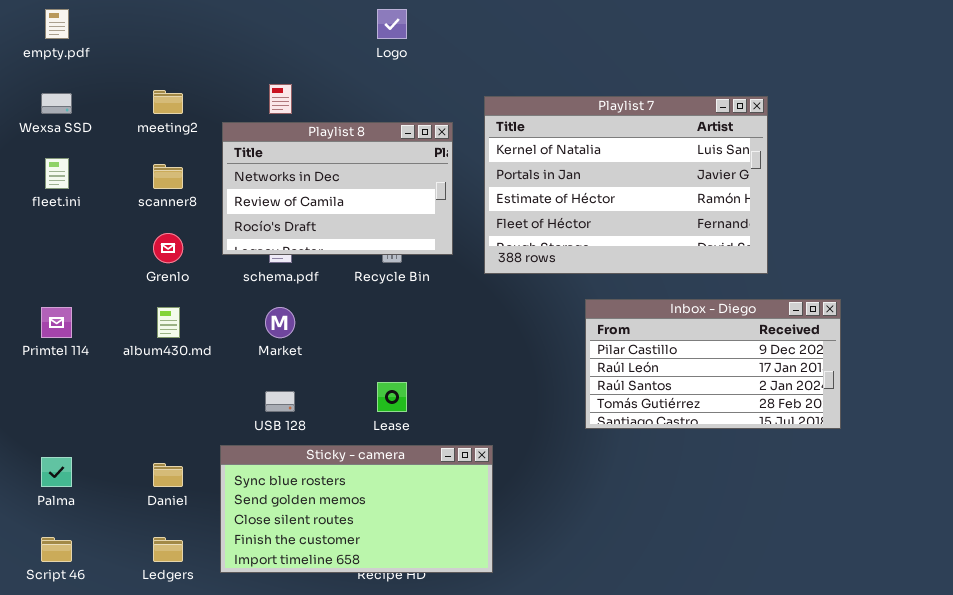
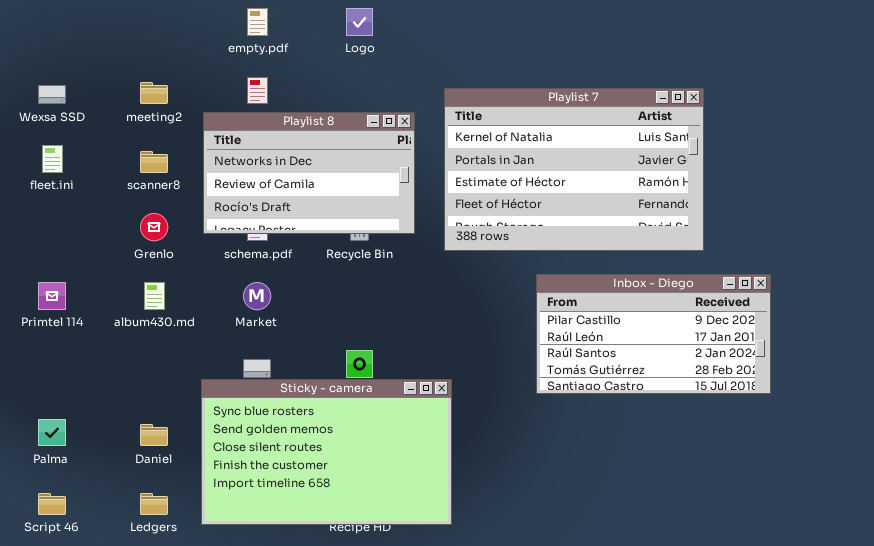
empty.pdf: [45,9,69,39] -> [247,8,268,36], moved
Sticky - camera: [220,445,493,573] -> [201,379,452,525], resized

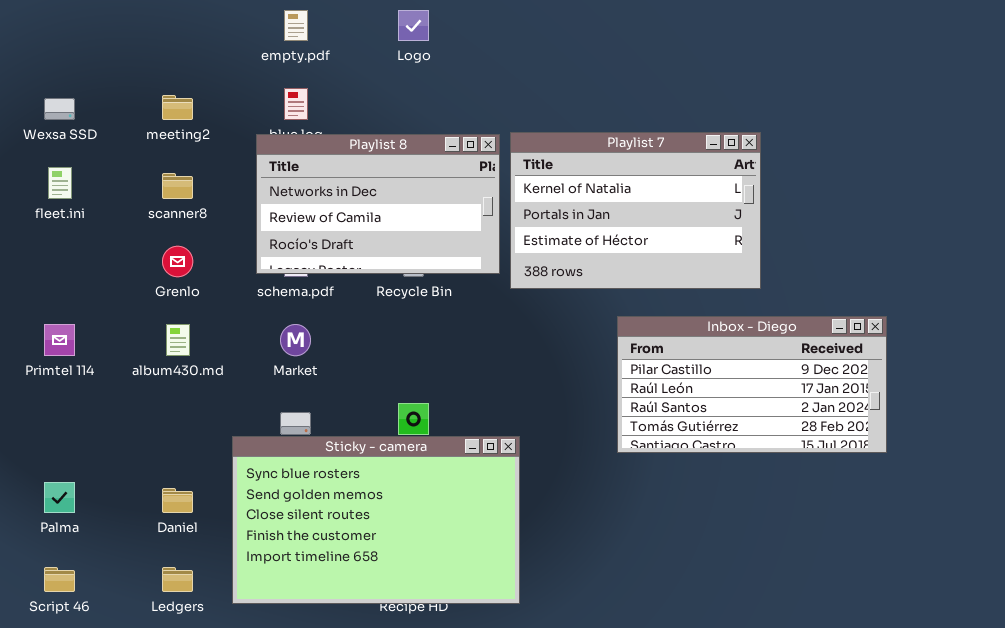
Playlist 7: [444,88,704,251] -> [510,132,761,289], resized
Playlist 8: [203,112,415,234] -> [256,134,500,274], moved

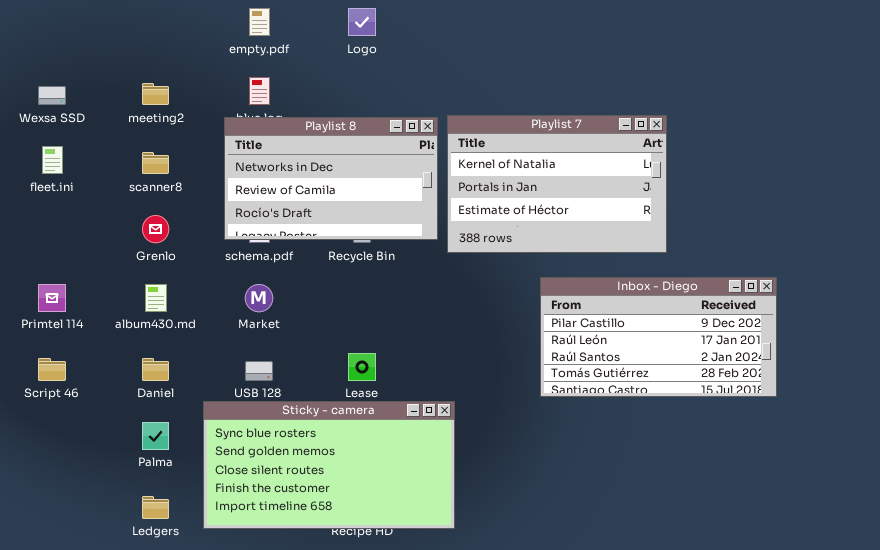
Sticky - camera: [232,436,520,604] -> [203,401,455,529], resized
Palma: [44,482,75,513] -> [142,422,169,450], moved
Daniel: [162,488,193,513] -> [142,358,169,381], moved
Script 46: [44,567,75,592] -> [38,358,66,381], moved

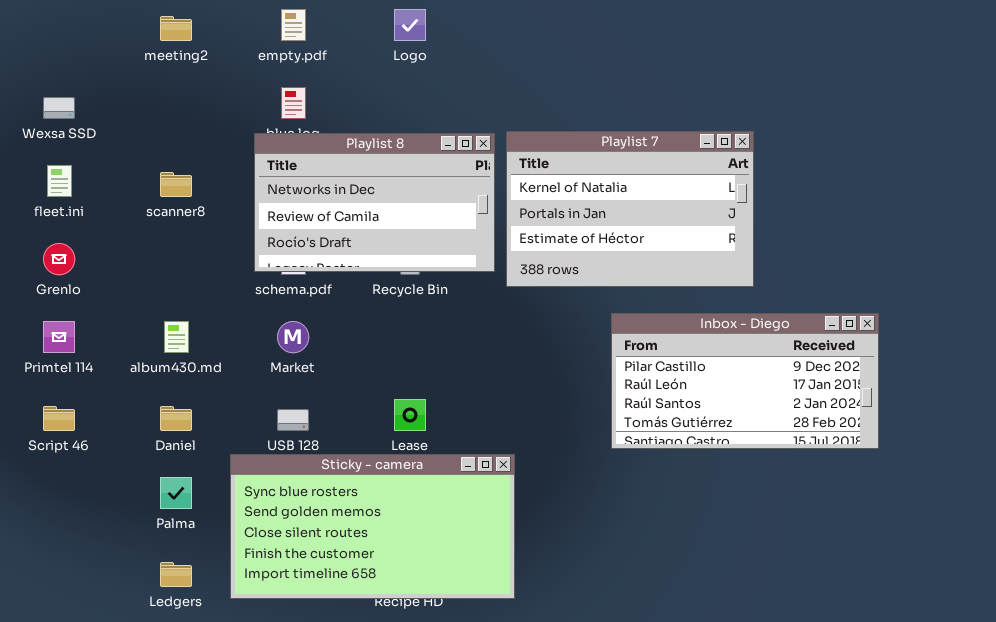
meeting2: [142,83,169,105] -> [160,16,192,41], moved
Grenlo: [142,215,169,243] -> [43,243,75,275], moved

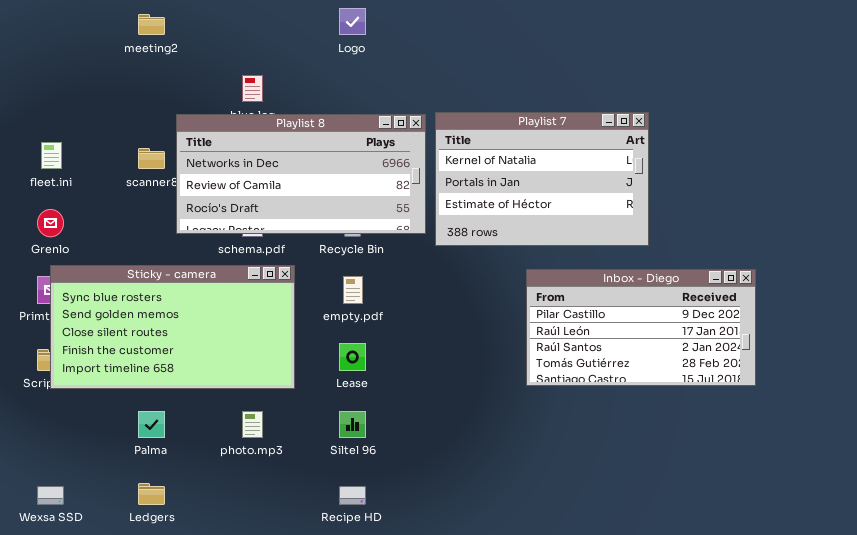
empty.pdf: [281,9,306,41] -> [343,276,363,304], moved
Wexsa SSD: [43,97,75,119] -> [37,486,64,505], moved
Playlist 8: [254,133,495,272] -> [176,114,426,234], resized
Sticky - camera: [230,454,515,599] -> [50,265,295,389], moved

